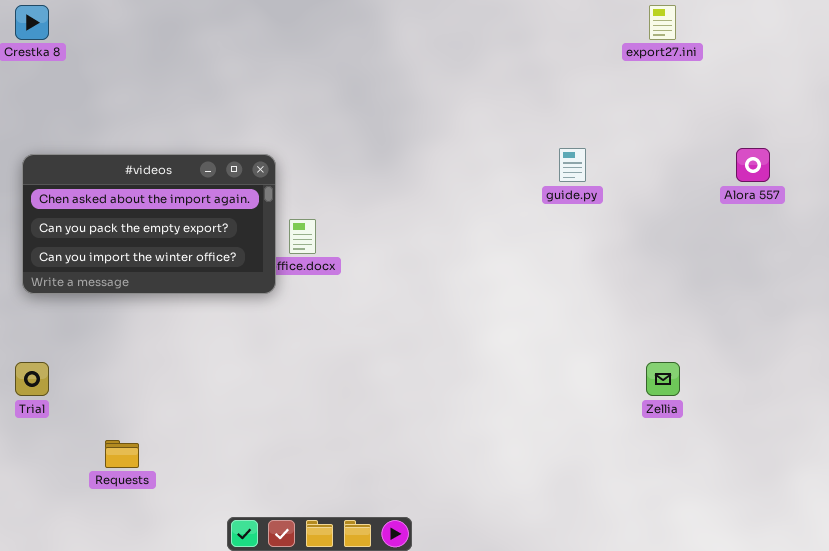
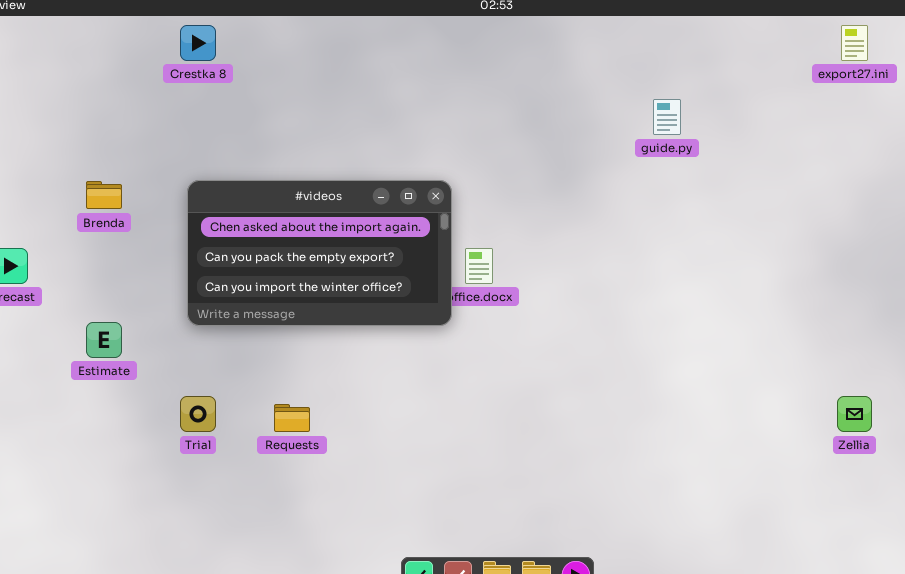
guide.py: [559,148,586,182] -> [653,99,681,135], moved
Requests: [105,440,139,468] -> [274,404,310,432], moved

